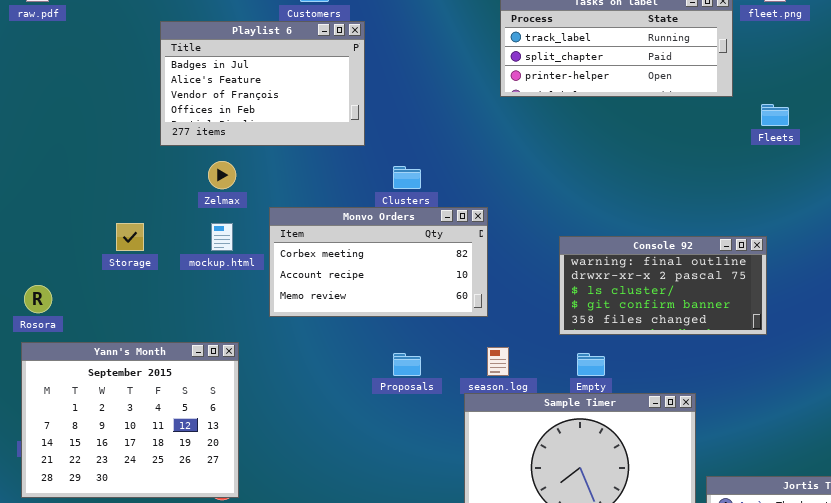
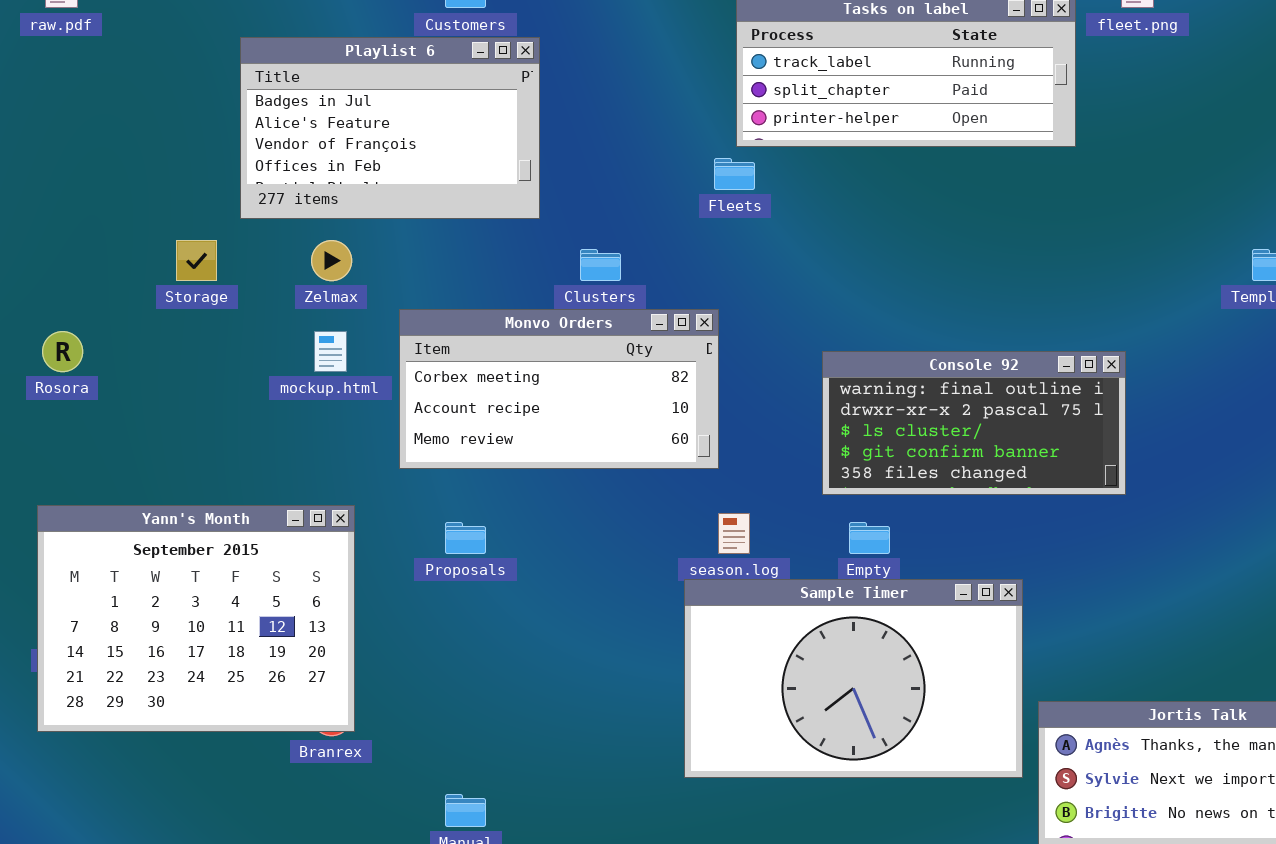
Fleets: [761,104,789,126] -> [714,158,755,190], moved
Storage: [116,223,144,251] -> [176,240,217,281], moved
Rosora: [24,285,52,313] -> [42,331,83,372], moved
Proposals: [393,353,421,376] -> [445,522,486,554], moved

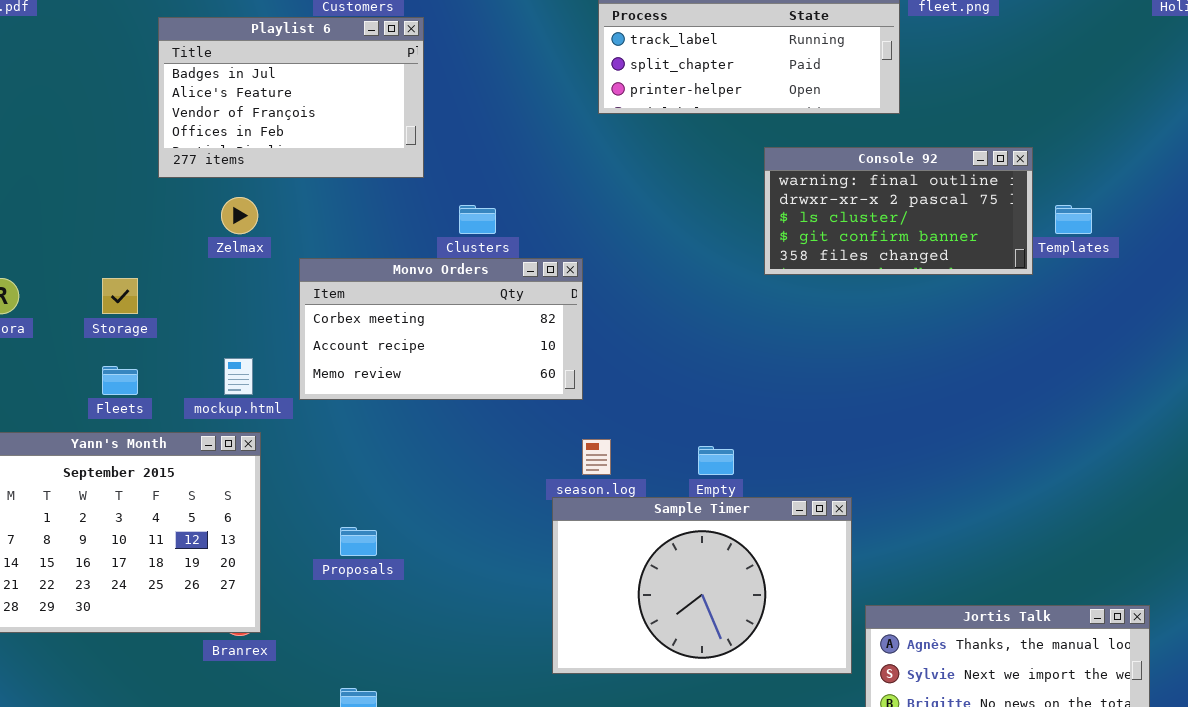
Fleets: [714,158,755,190] -> [102,366,138,395], moved
Storage: [176,240,217,281] -> [102,278,138,314], moved
mockup.html: [314,331,347,372] -> [224,358,253,395], moved
Console 92: [822,351,1126,495] -> [764,147,1033,275], moved
Proposals: [445,522,486,554] -> [340,527,377,556], moved

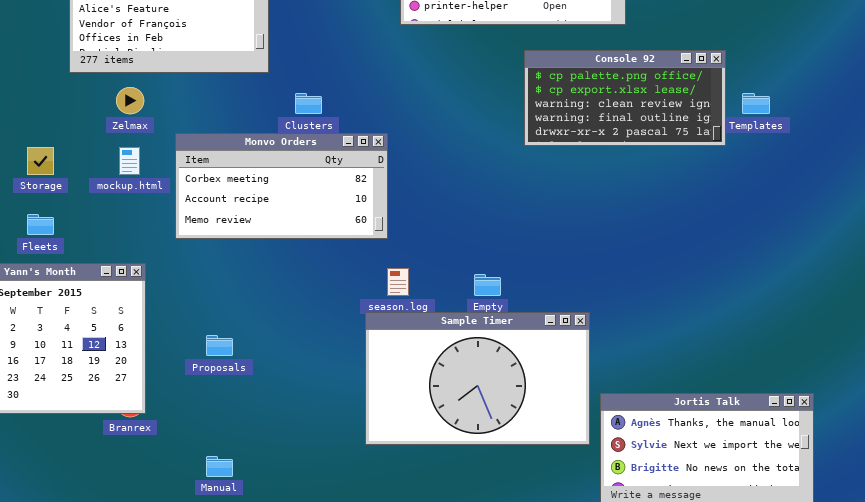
Console 92: [764,147,1033,275] -> [524,50,726,146], scrolled up 3 rows
mockup.html: [224,358,253,395] -> [119,147,140,175], moved

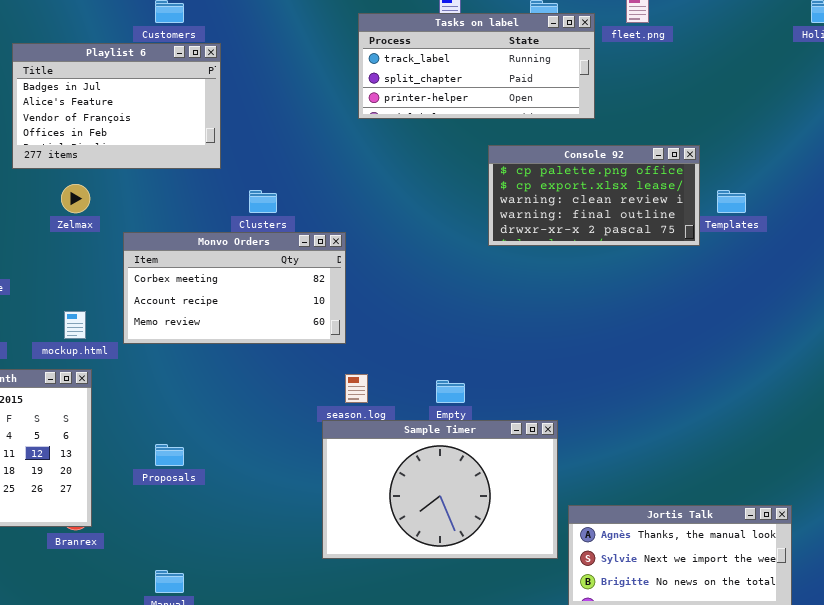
mockup.html: [119,147,140,175] -> [64,311,86,339], moved

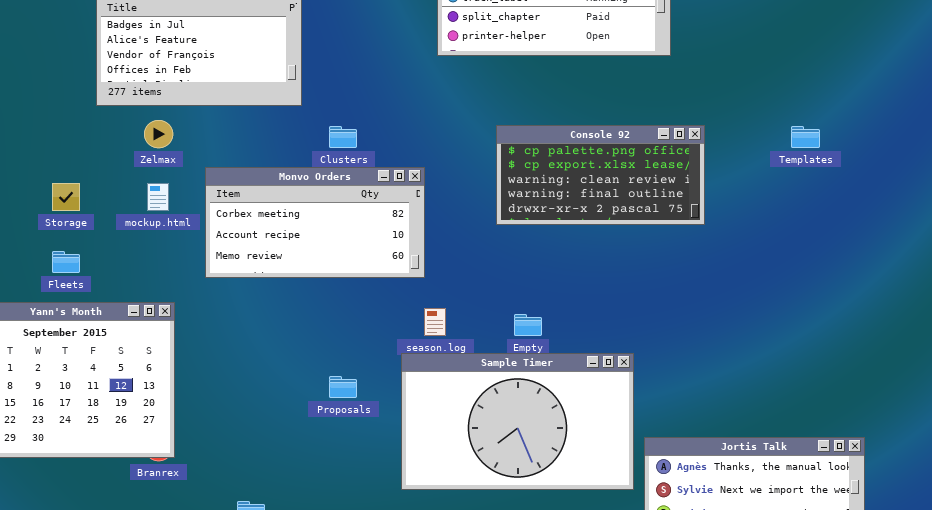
Console 92: [488,145,700,246] -> [496,125,705,225], moved
mockup.html: [64,311,86,339] -> [147,183,169,211], moved
Proposals: [155,444,184,466] -> [329,376,357,398], moved

